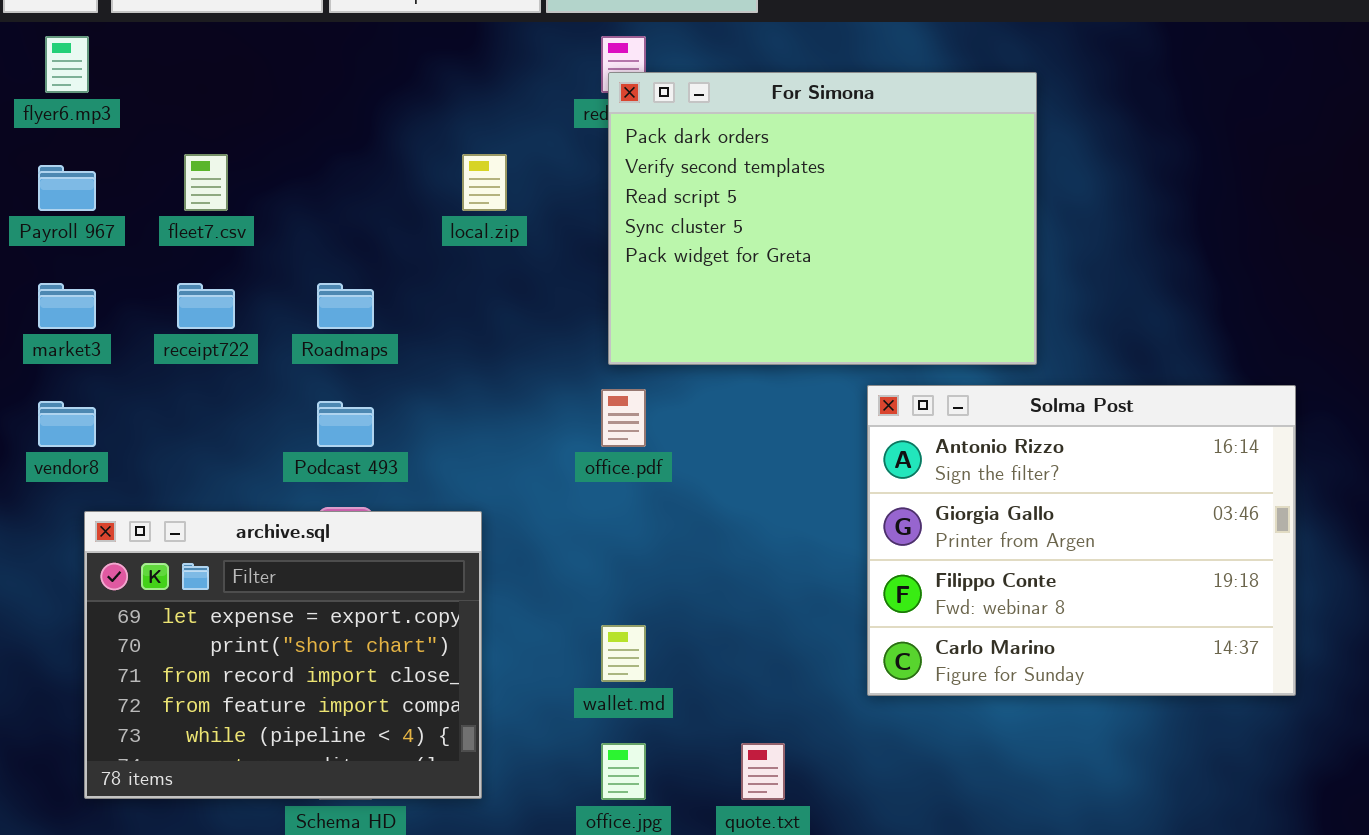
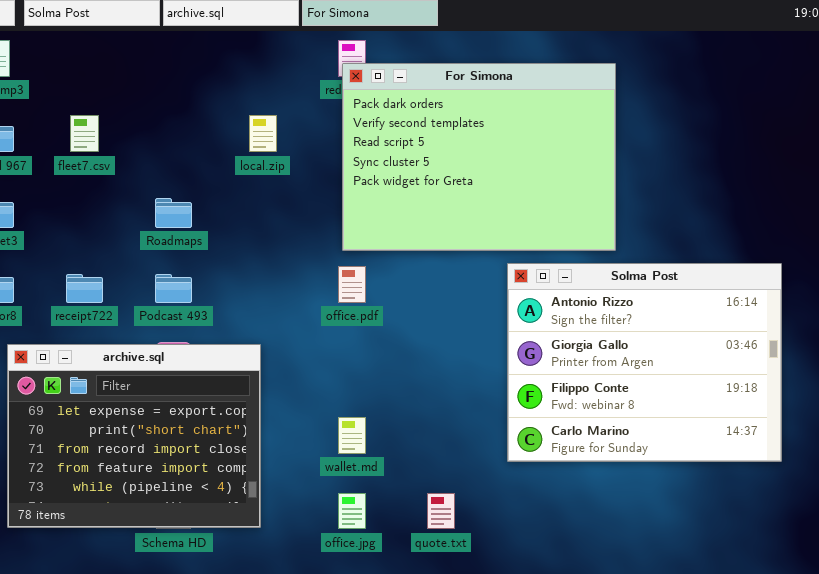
receipt722: [177,283,235,329] -> [66,274,103,303], moved

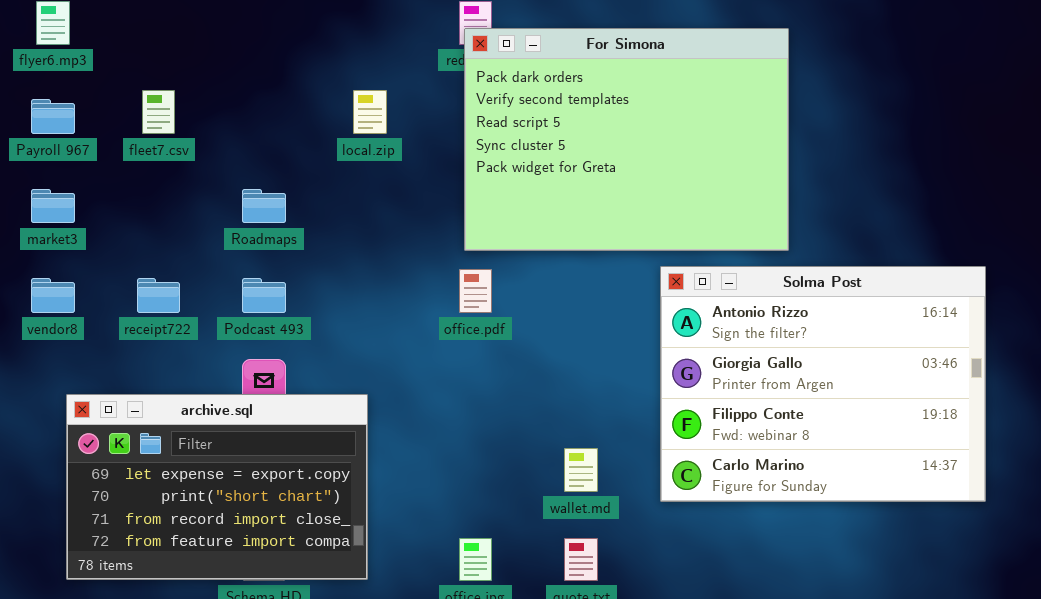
archive.sql: [7,344,261,528] -> [66,394,368,580], resized
wallet.md: [338,417,366,454] -> [564,448,598,492], moved

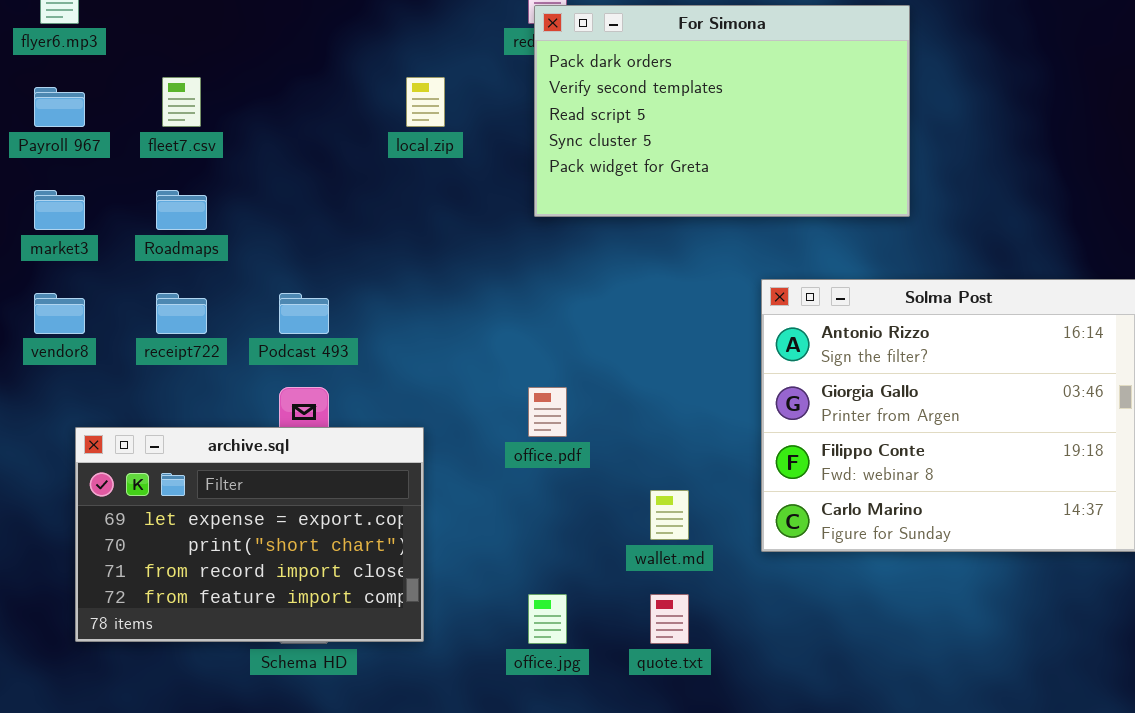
For Simona: [464,28,789,251] -> [534,5,910,217], resized
Roadmaps: [242,189,286,223] -> [156,190,207,230], moved
office.pdf: [459,269,492,313] -> [528,387,567,437], moved

